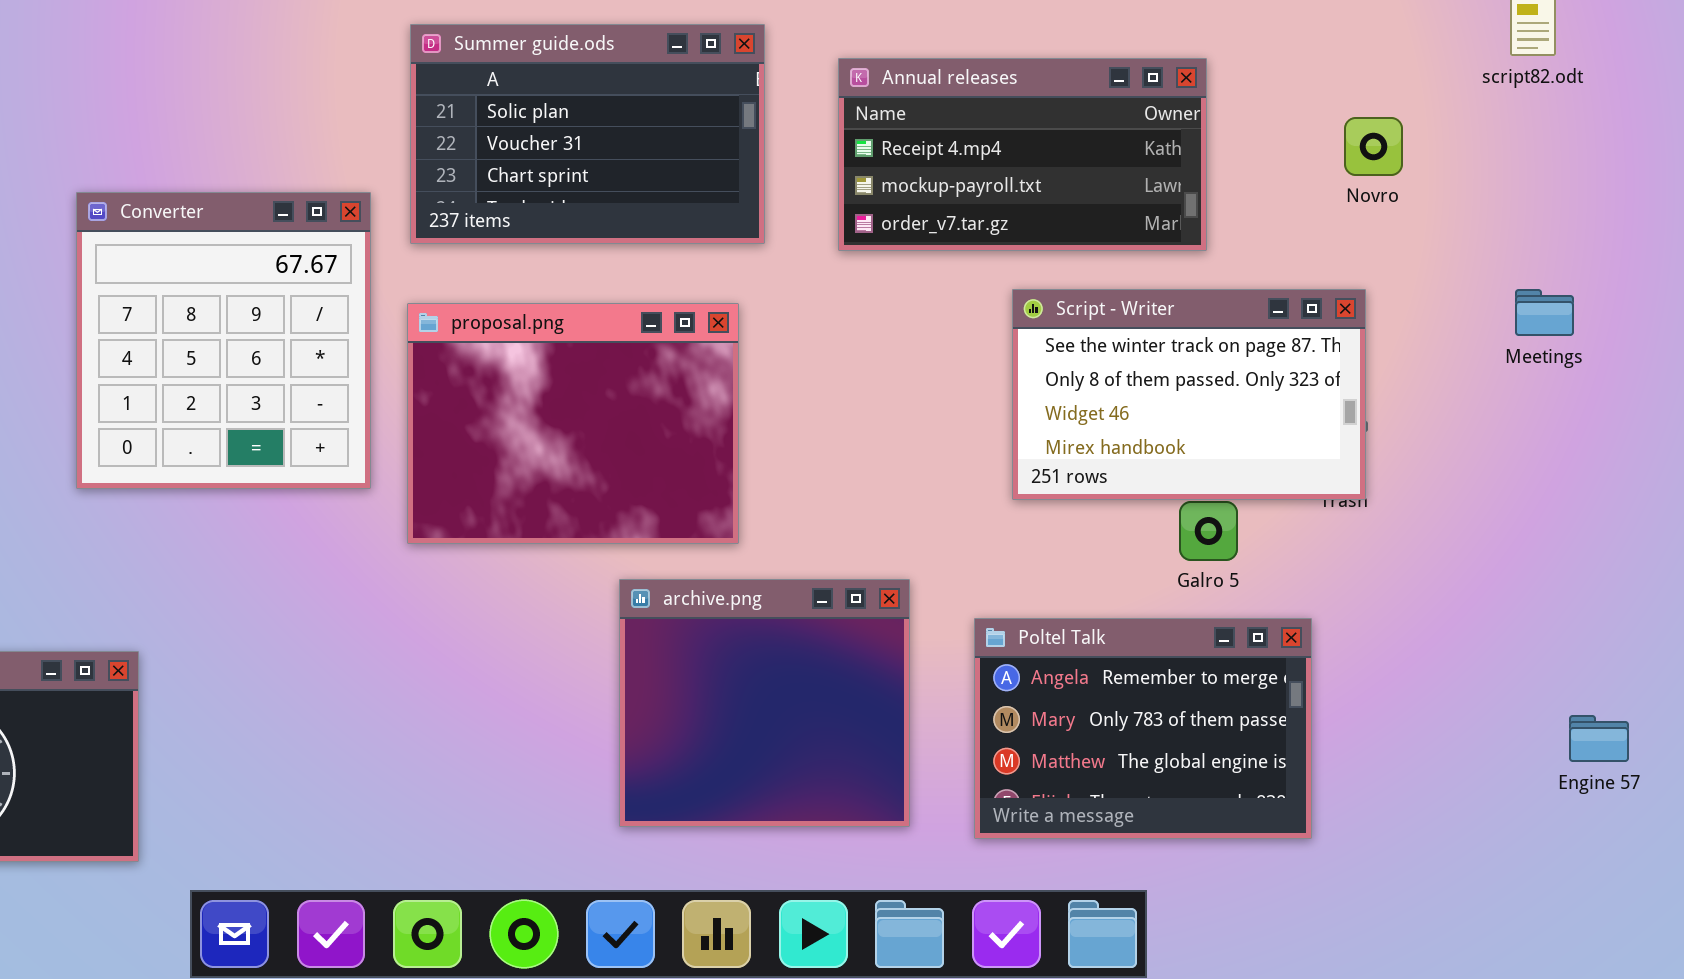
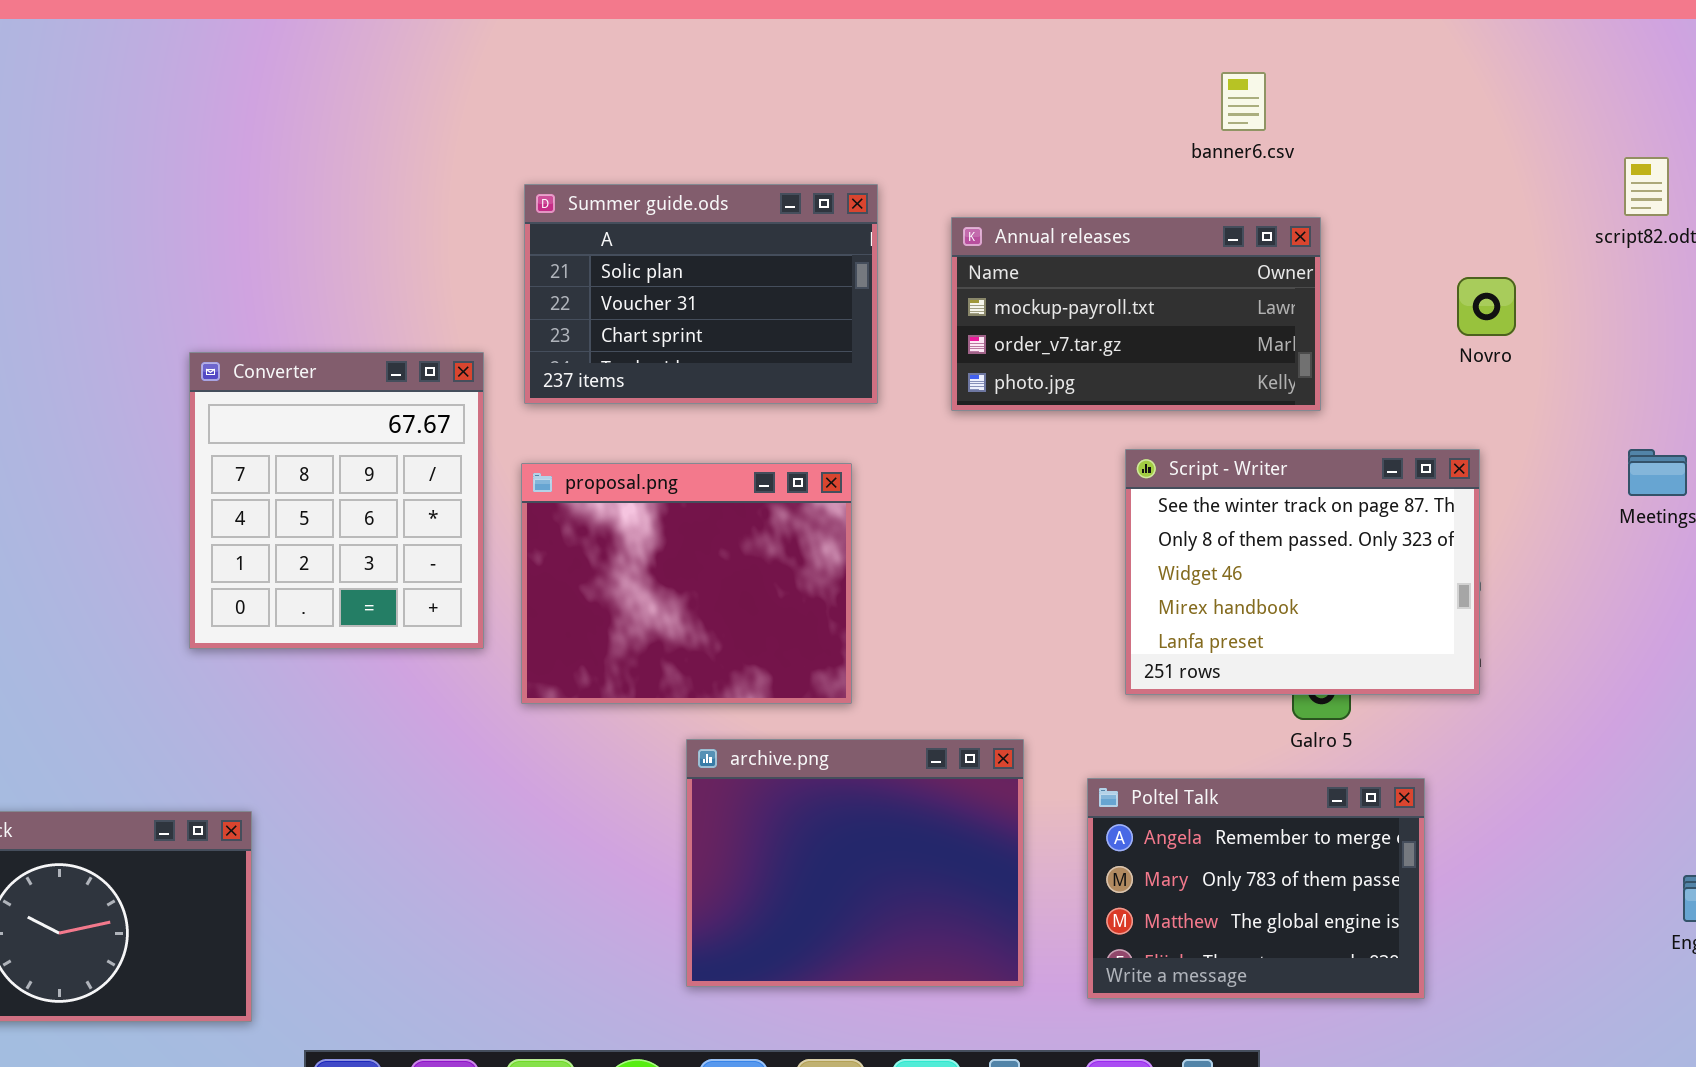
Annual releases: [838,58,1207,251] -> [951,217,1321,411], scrolled down 1 row
Script - Writer: [1012,289,1366,500] -> [1125,449,1480,695], resized
archive.png: [619,579,910,827] -> [686,739,1024,987], resized

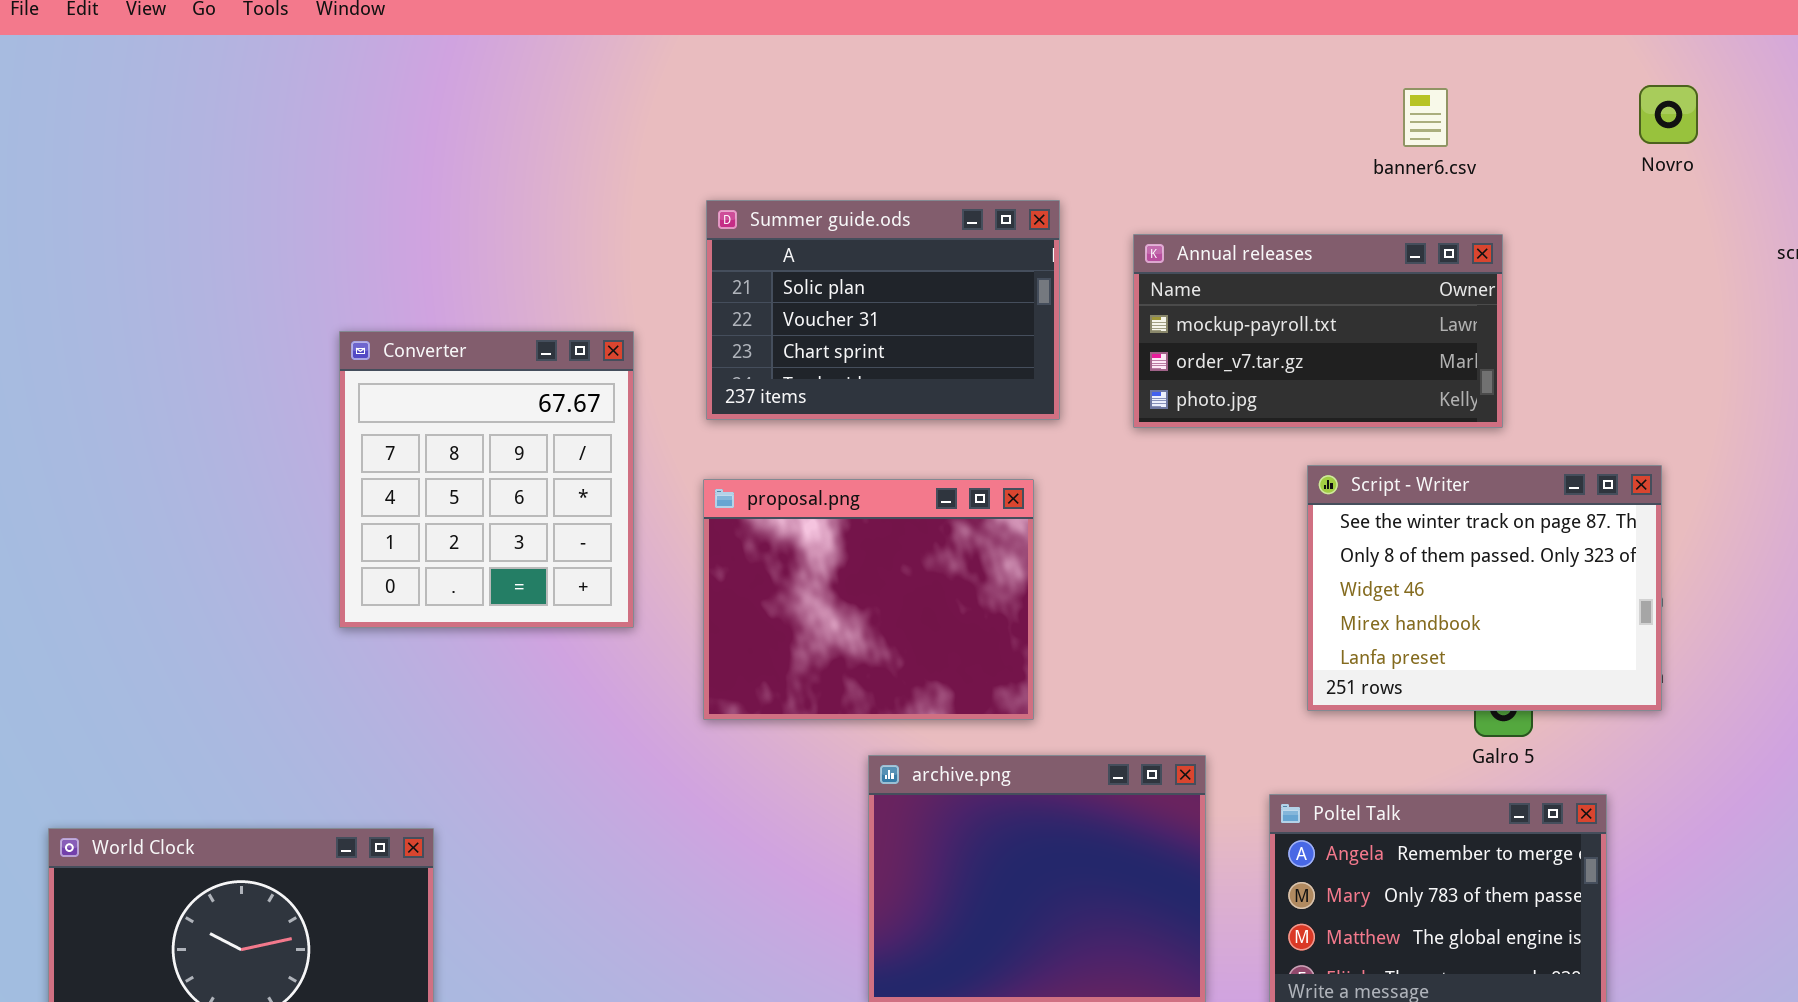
Novro: [1457,277,1516,336] -> [1639,85,1698,144], moved
Converter: [189,352,484,649] -> [339,331,634,628], moved

